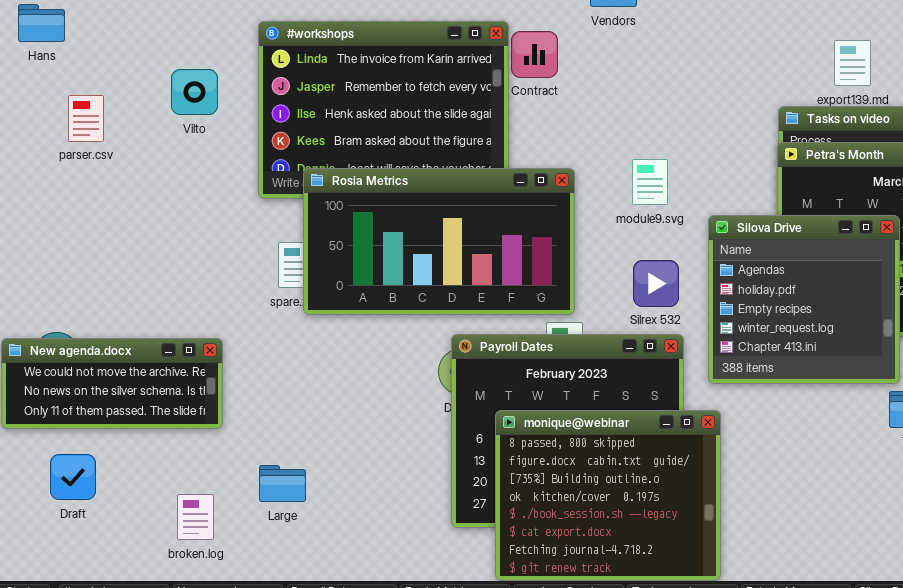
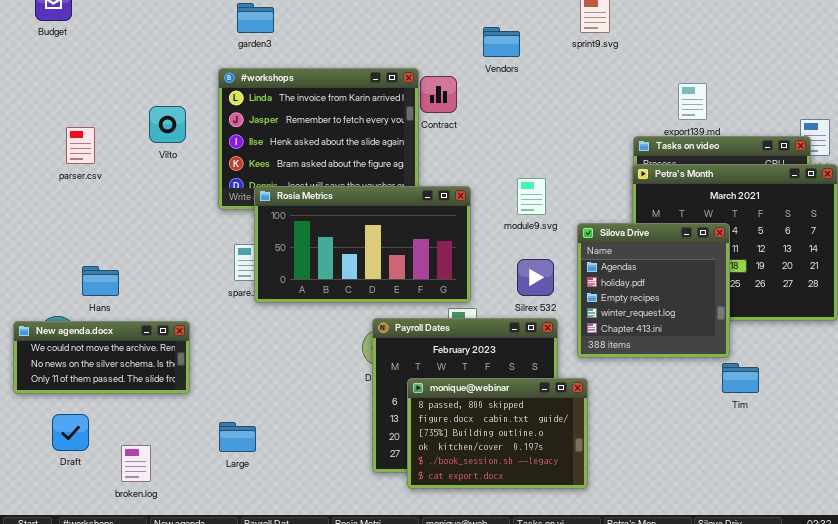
Hans: [18,4,65,42] -> [82,266,119,296], moved
monique@webinar: [495,410,721,581] -> [407,378,588,489], resized
broken.log: [177,494,214,540] -> [121,445,151,482], moved

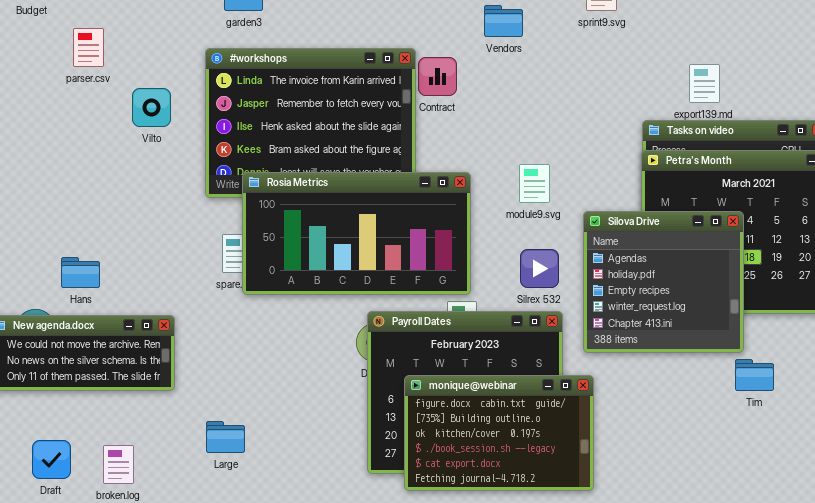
parser.csv: [66,127,95,164] -> [73,28,104,67], moved
monique@webinar: [407,378,588,489] -> [404,375,594,491], scrolled down 1 row
Draft: [52,414,89,451] -> [32,440,71,479], moved

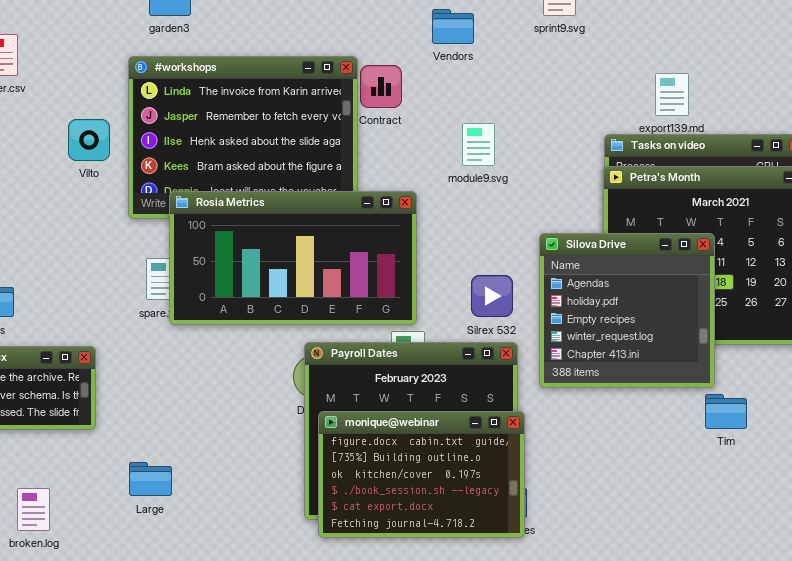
Vilto: [132,88,171,127] -> [68,119,110,161], moved
module9.svg: [519,164,550,203] -> [462,123,495,166], moved
monique@webinar: [404,375,594,491] -> [318,411,525,538], moved

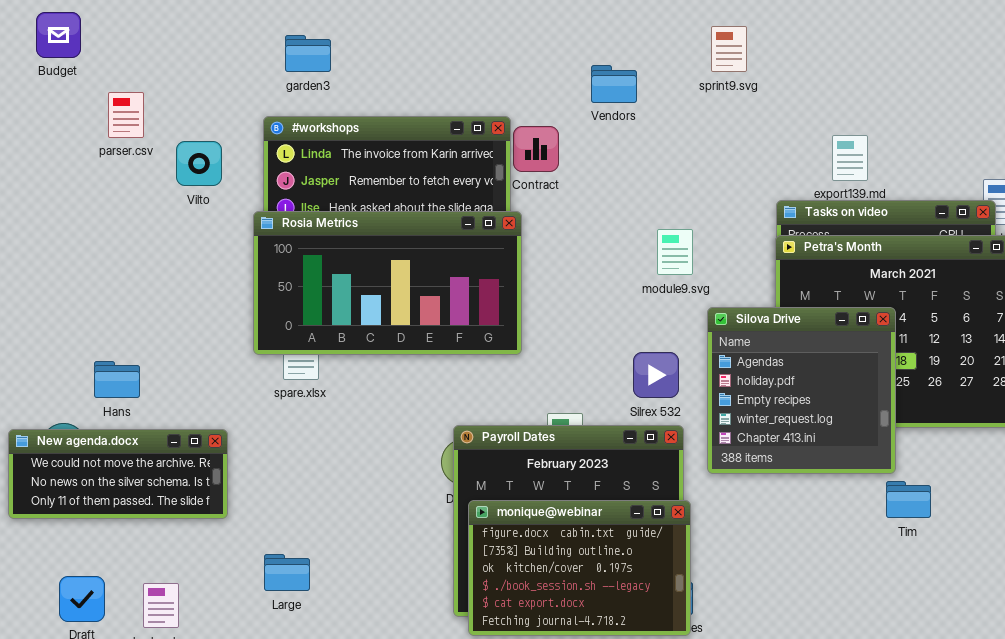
Vilto: [68,119,110,161] -> [176,141,222,186], moved
module9.svg: [462,123,495,166] -> [657,229,693,275], moved
Rosia Metrics: [169,191,417,325] -> [253,211,522,355], moved

